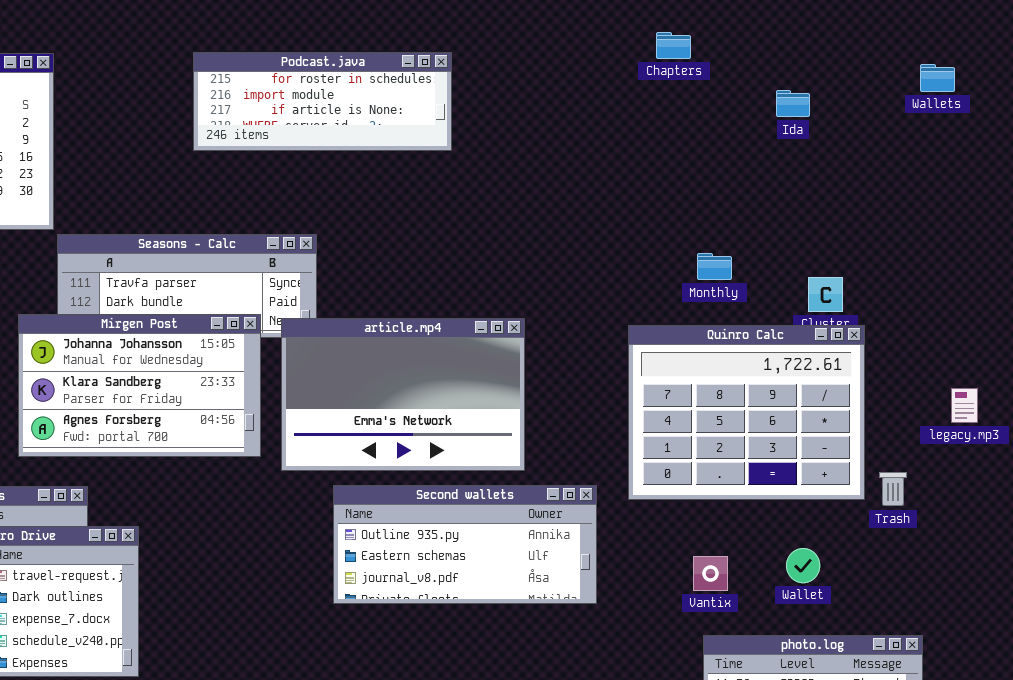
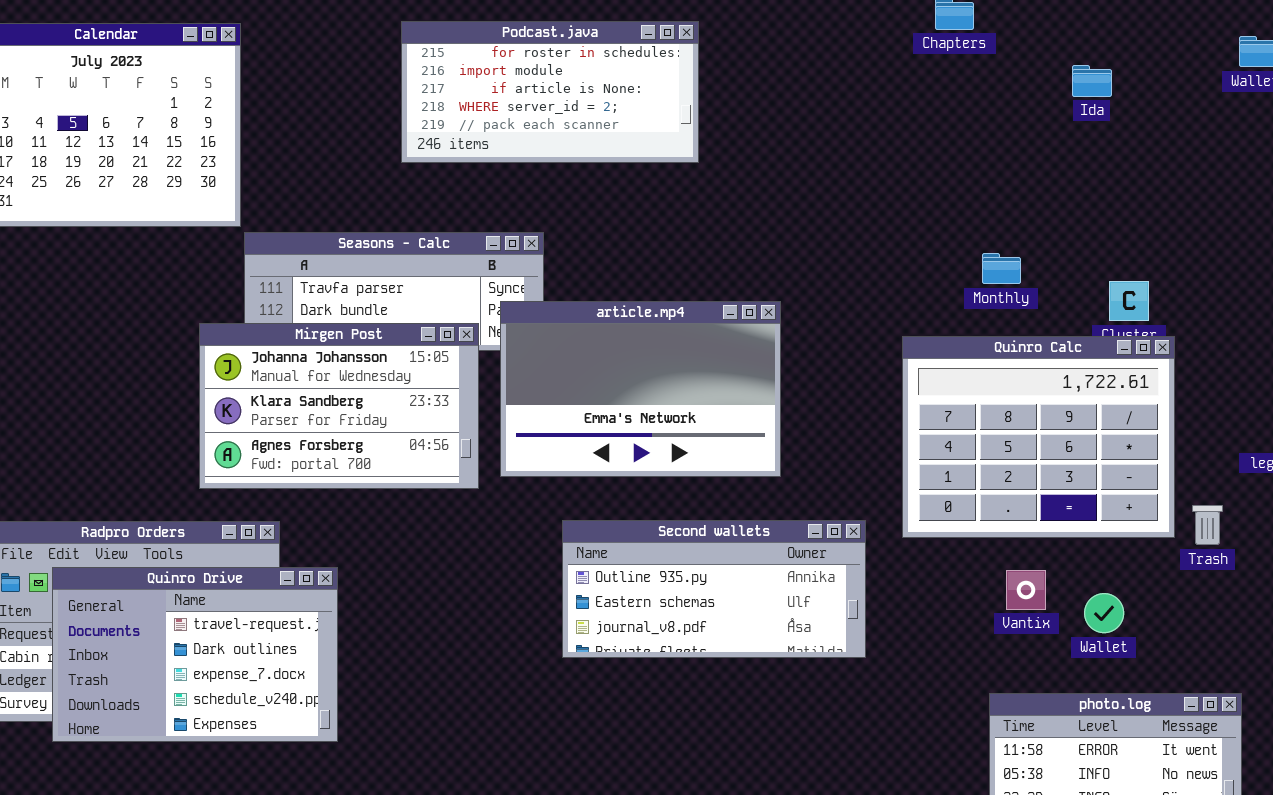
Podcast.java: [193,52,452,151] -> [401,21,699,163], resized
article.mp4: [281,318,525,471] -> [500,301,781,477], moved
Vantix: [693,556,728,591] -> [1006,570,1046,610], moved

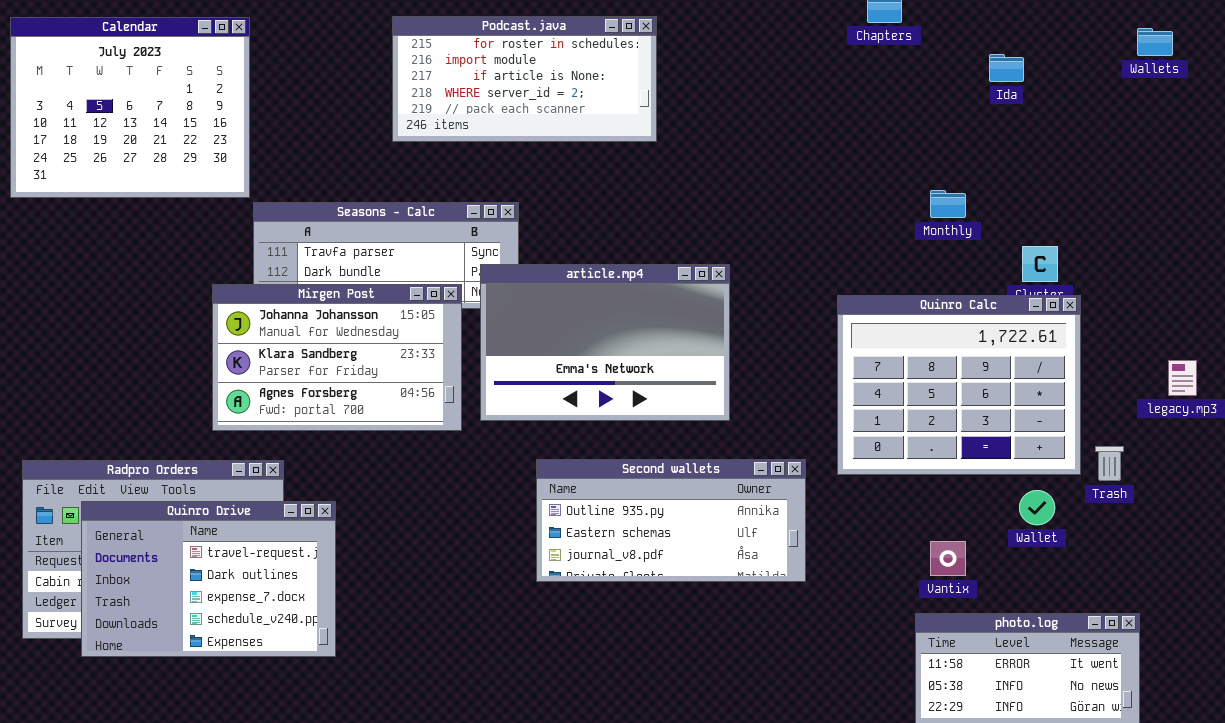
Monthly: [982,253,1021,284] -> [930,190,966,218], moved
Vantix: [1006,570,1046,610] -> [930,541,966,576], moved
Wallet: [1084,593,1124,633] -> [1019,490,1055,525], moved

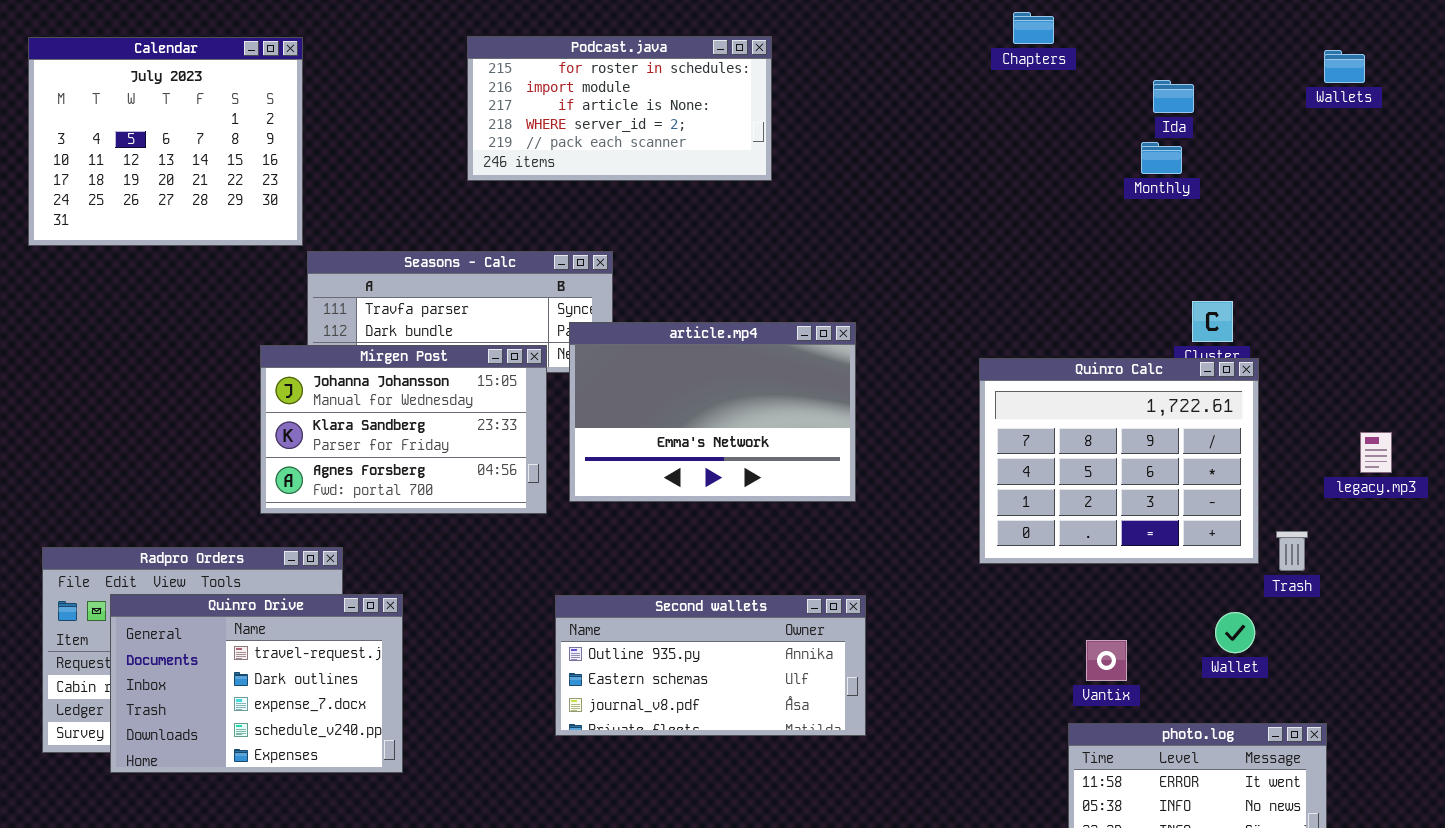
Monthly: [930,190,966,218] -> [1141,142,1182,174], moved
Second wallets: [536,459,806,582] -> [555,595,866,736], moved
Wallet: [1019,490,1055,525] -> [1215,612,1255,653], moved

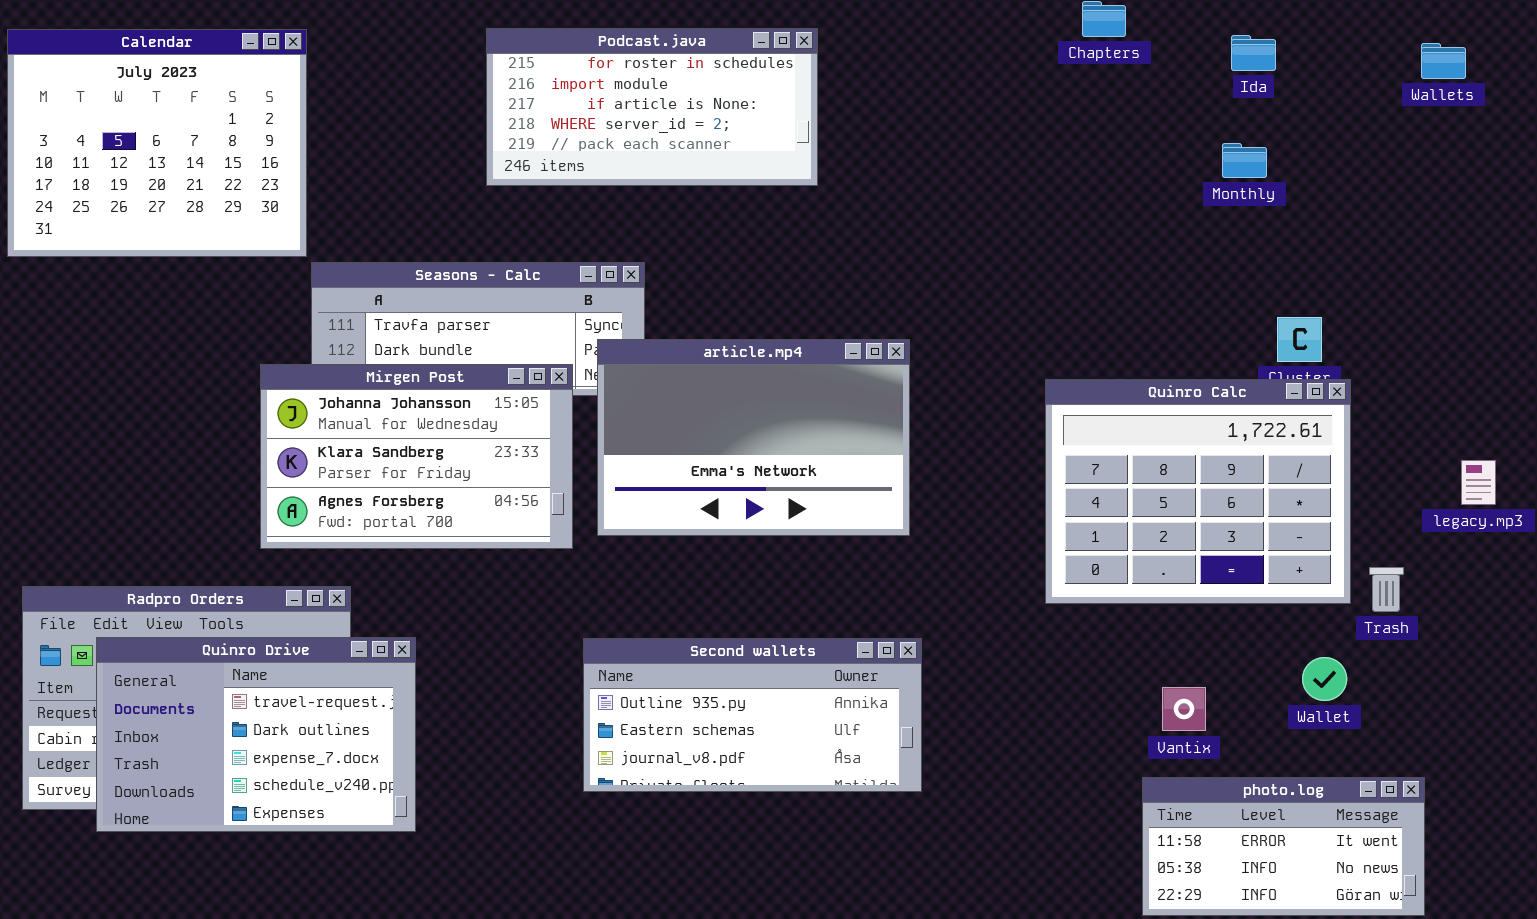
Ida: [1153,80,1194,113] -> [1231,35,1276,71], moved

